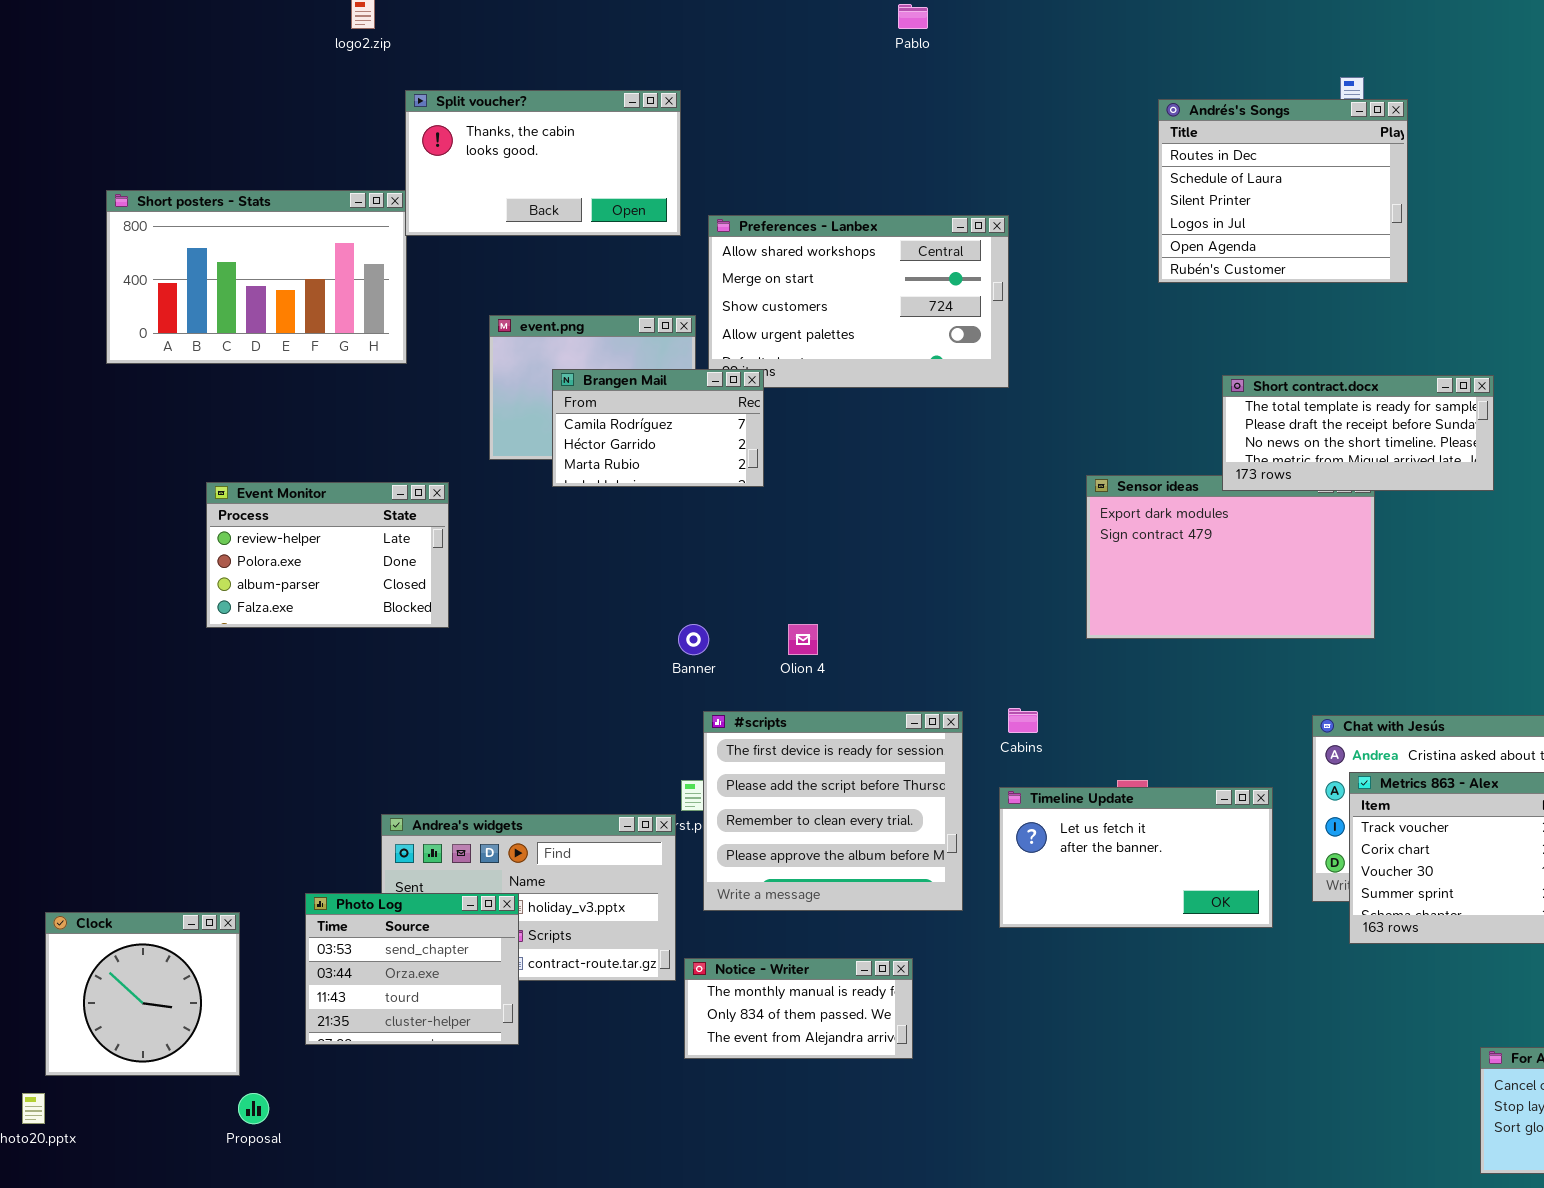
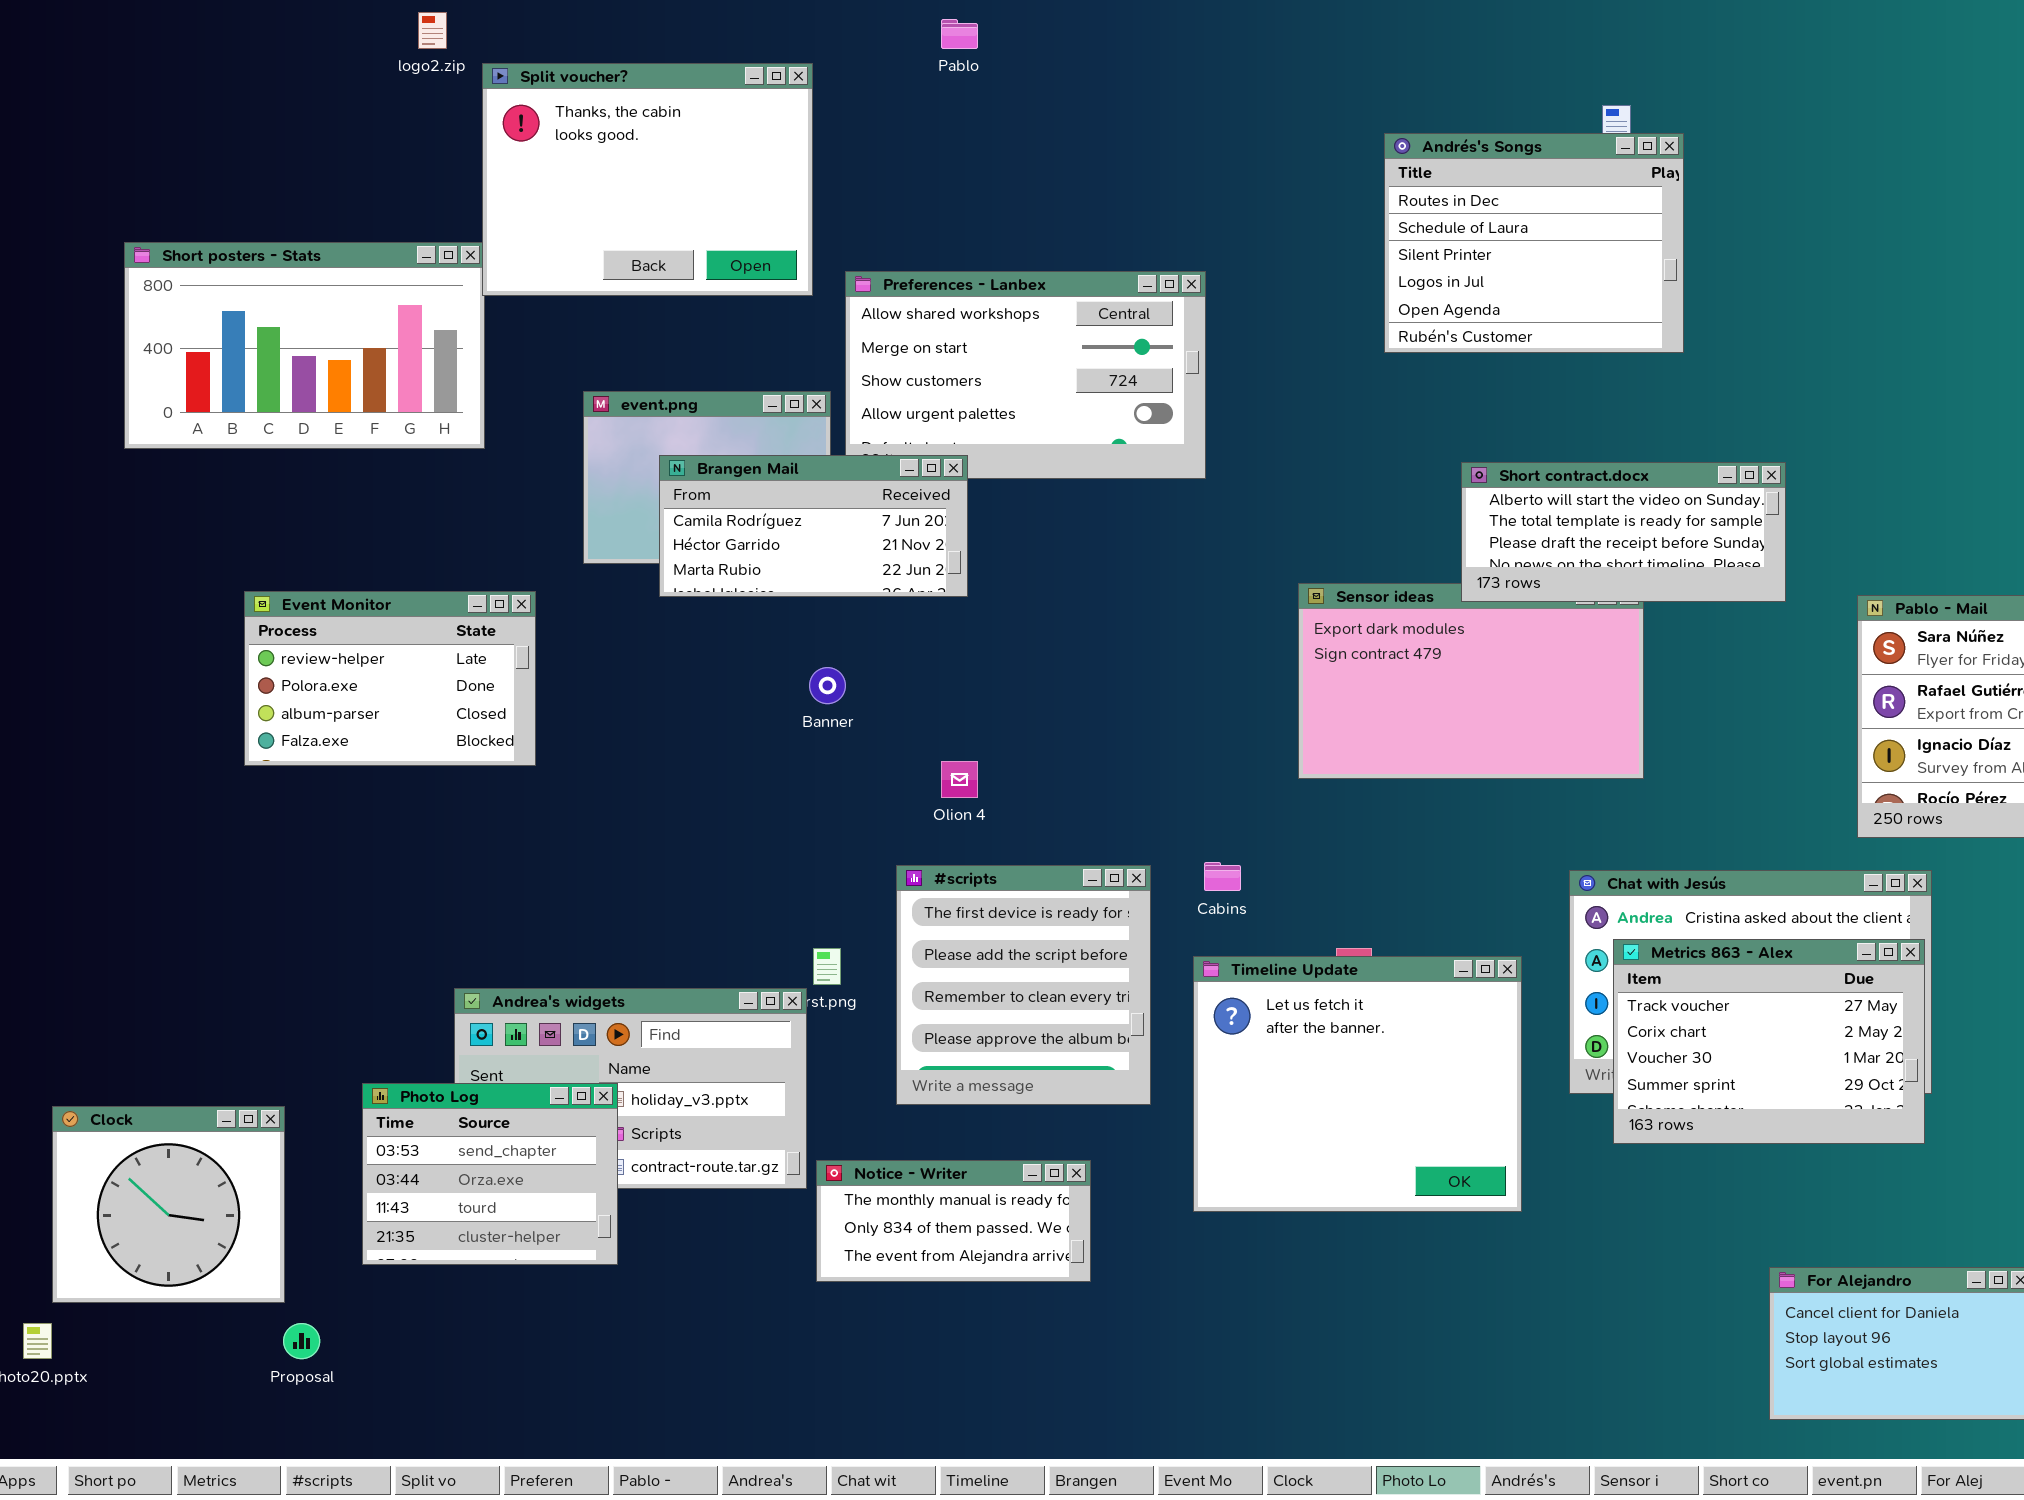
Pablo: [898,4,928,29] -> [941,19,978,49], moved
Split voucher?: [405,90,681,236] -> [482,63,813,296], resized
Brangen Mail: [552,369,764,487] -> [659,455,968,597], resized
Short contract.docx: [1222,375,1494,491] -> [1461,462,1786,602], scrolled up 1 row
Banner: [678,624,709,655] -> [809,667,846,704], moved
#scripts: [703,711,963,911] -> [896,865,1151,1105], resized
Timeline Update: [999,787,1273,928] -> [1193,956,1522,1212], resized

